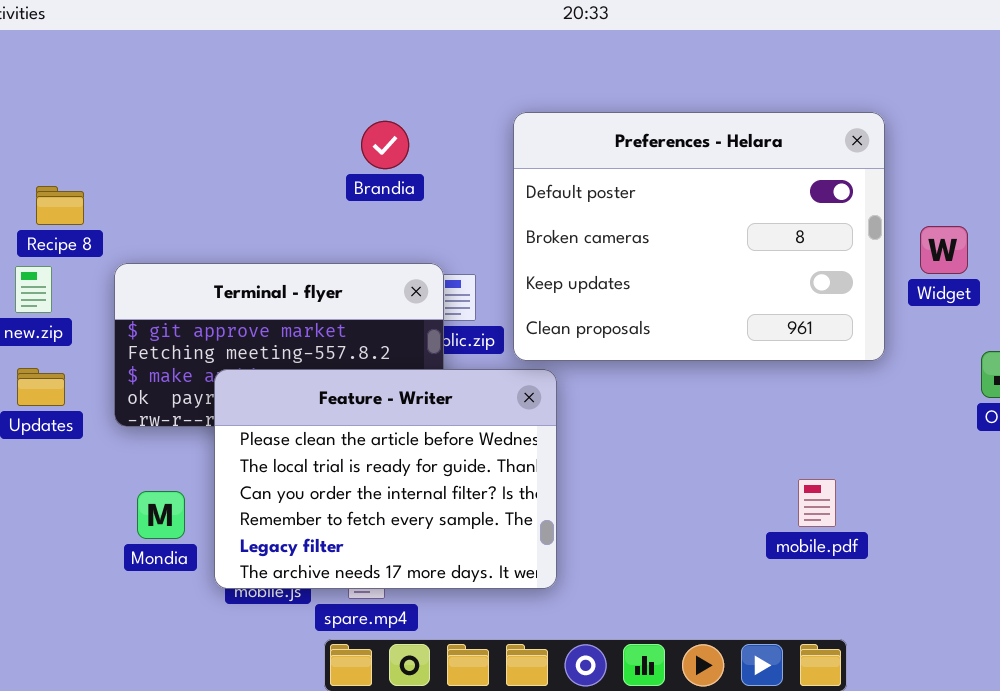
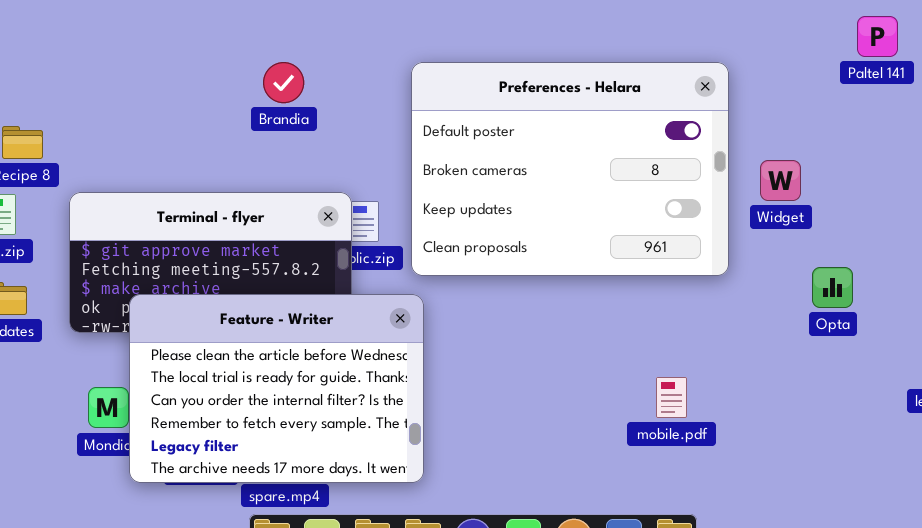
Brandia: [361,121,409,169] -> [263,62,304,103], moved
Feature - Writer: [214,369,557,589] -> [129,294,424,483], moved

